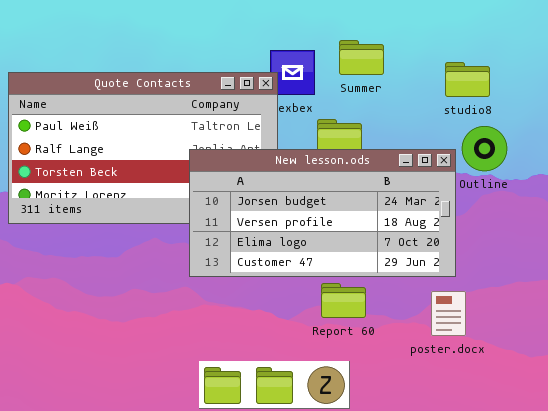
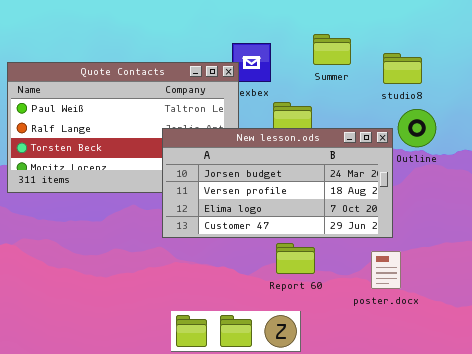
Summer: [339,40,384,75] -> [313,34,351,65], moved

